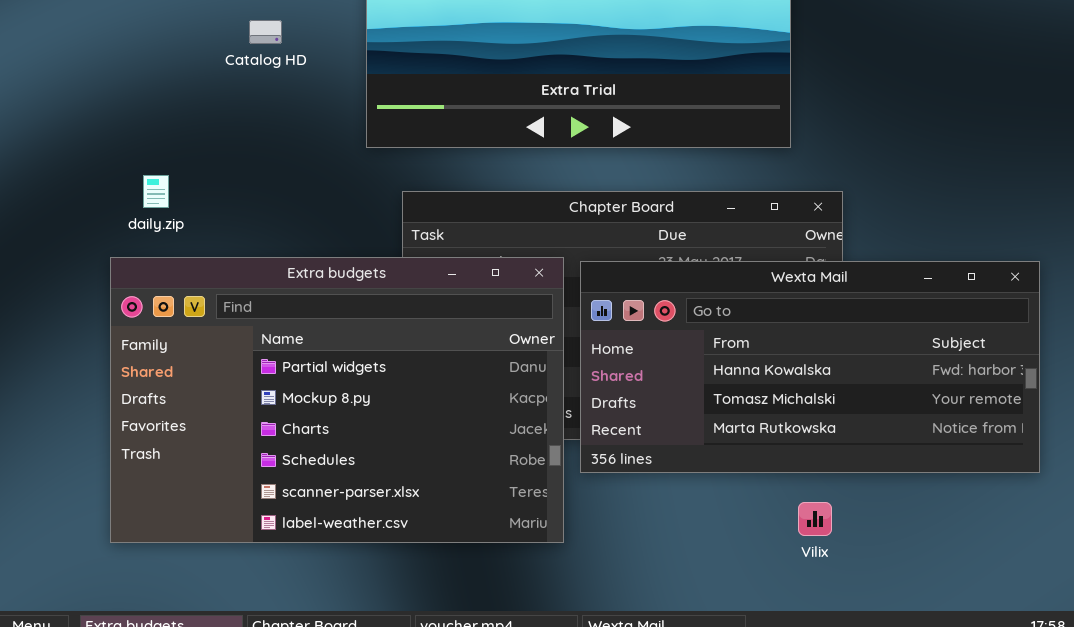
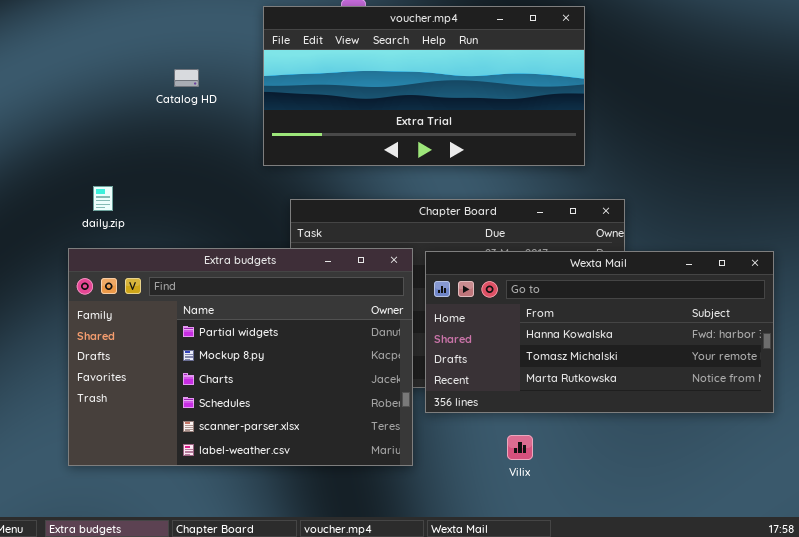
Vilix: [798,502,832,536] -> [507,435,533,460], moved

